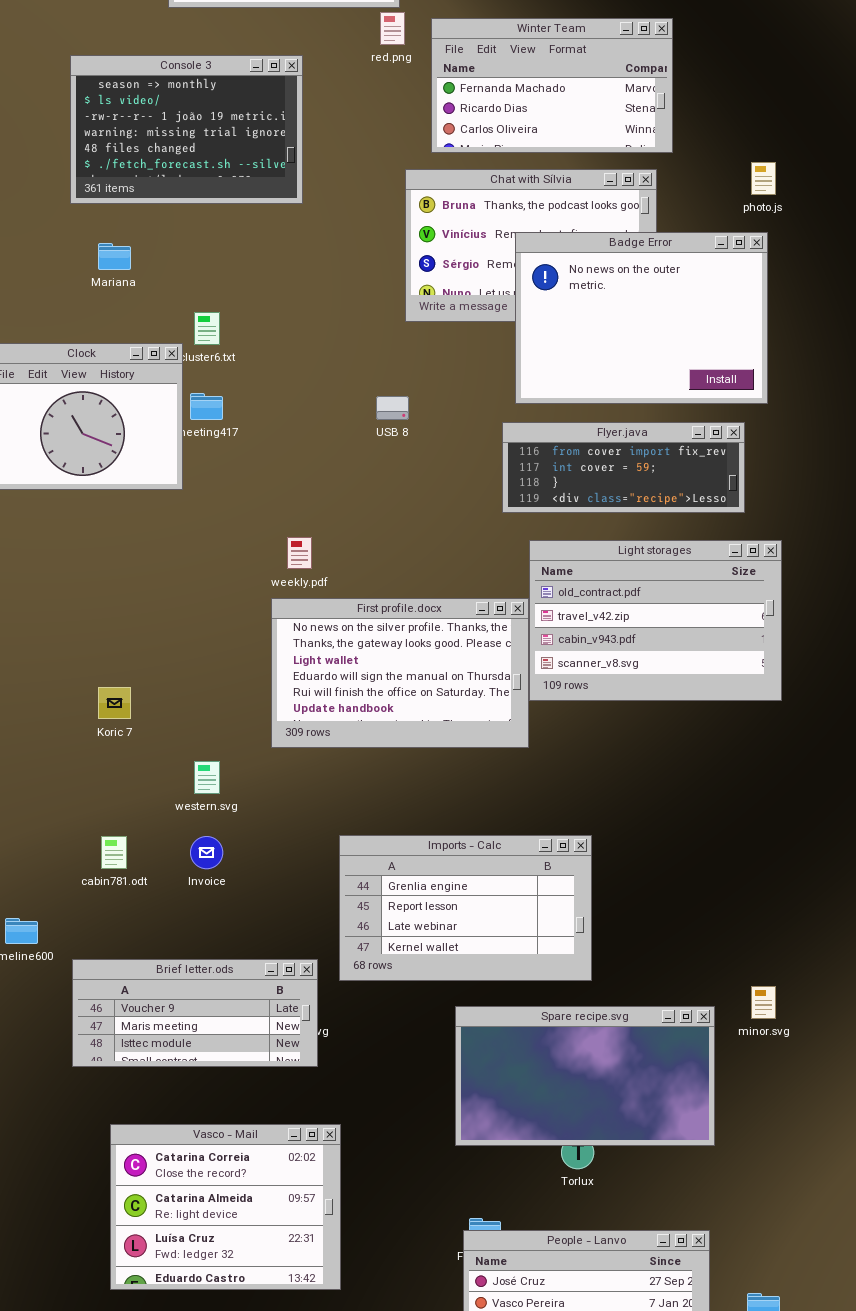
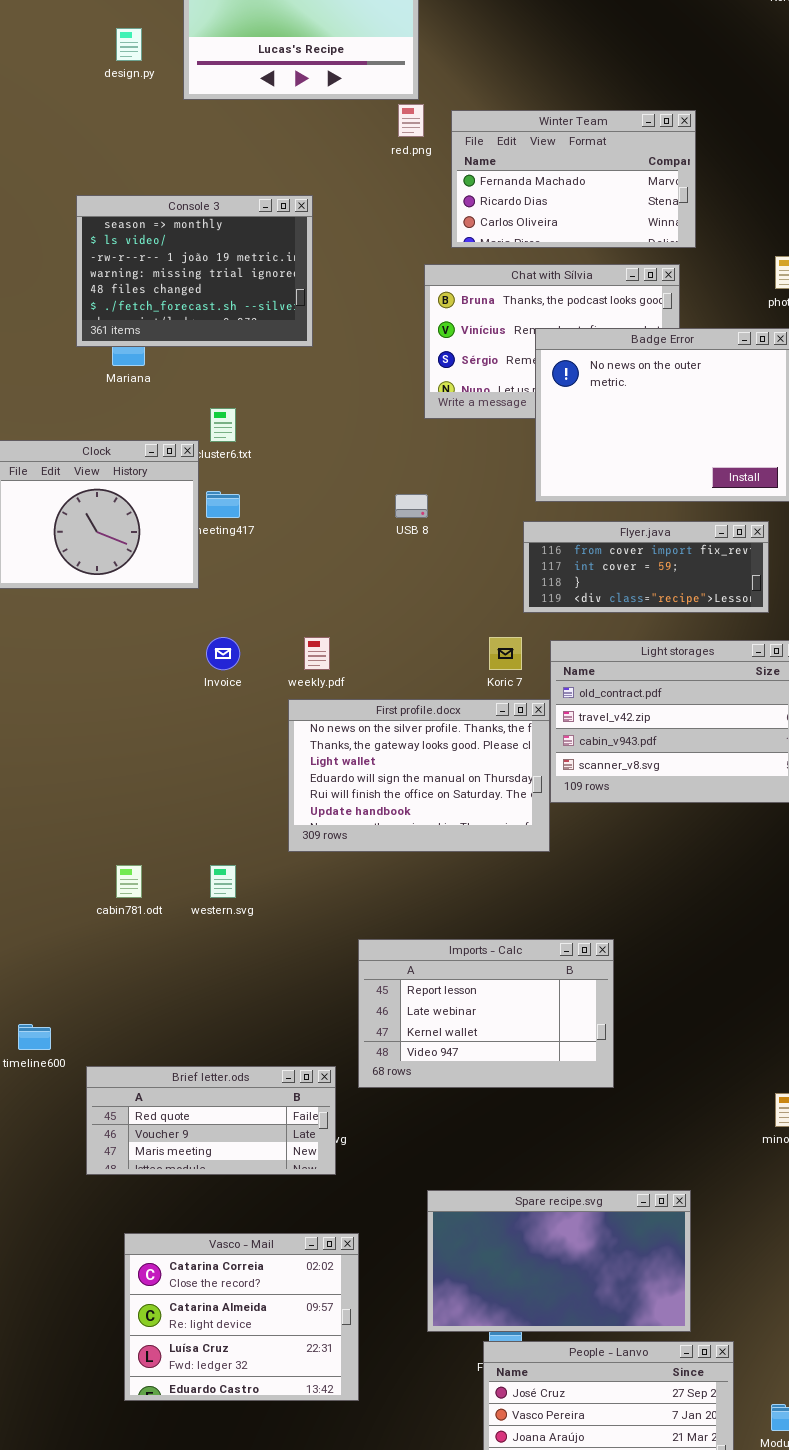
Console 3: [70,55,303,204] -> [76,195,313,347], moved
Koric 7: [98,687,131,719] -> [489,637,522,670], moved
Imports - Calc: [339,835,592,981] -> [358,939,614,1088], scrolled down 1 row
cabin781.odt: [101,836,127,869] -> [116,865,142,898], moved
Invoice: [190,836,223,869] -> [206,637,240,670], moved
Brief letter.ods: [72,959,318,1067] -> [86,1066,336,1175], scrolled up 1 row
Spare recipe.svg: [455,1006,715,1146] -> [427,1190,691,1332], moved

